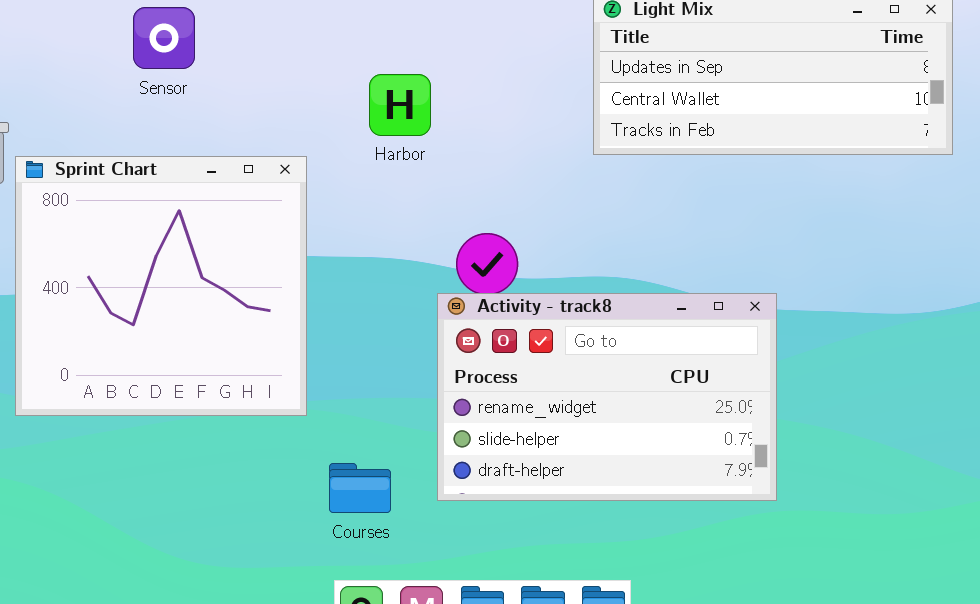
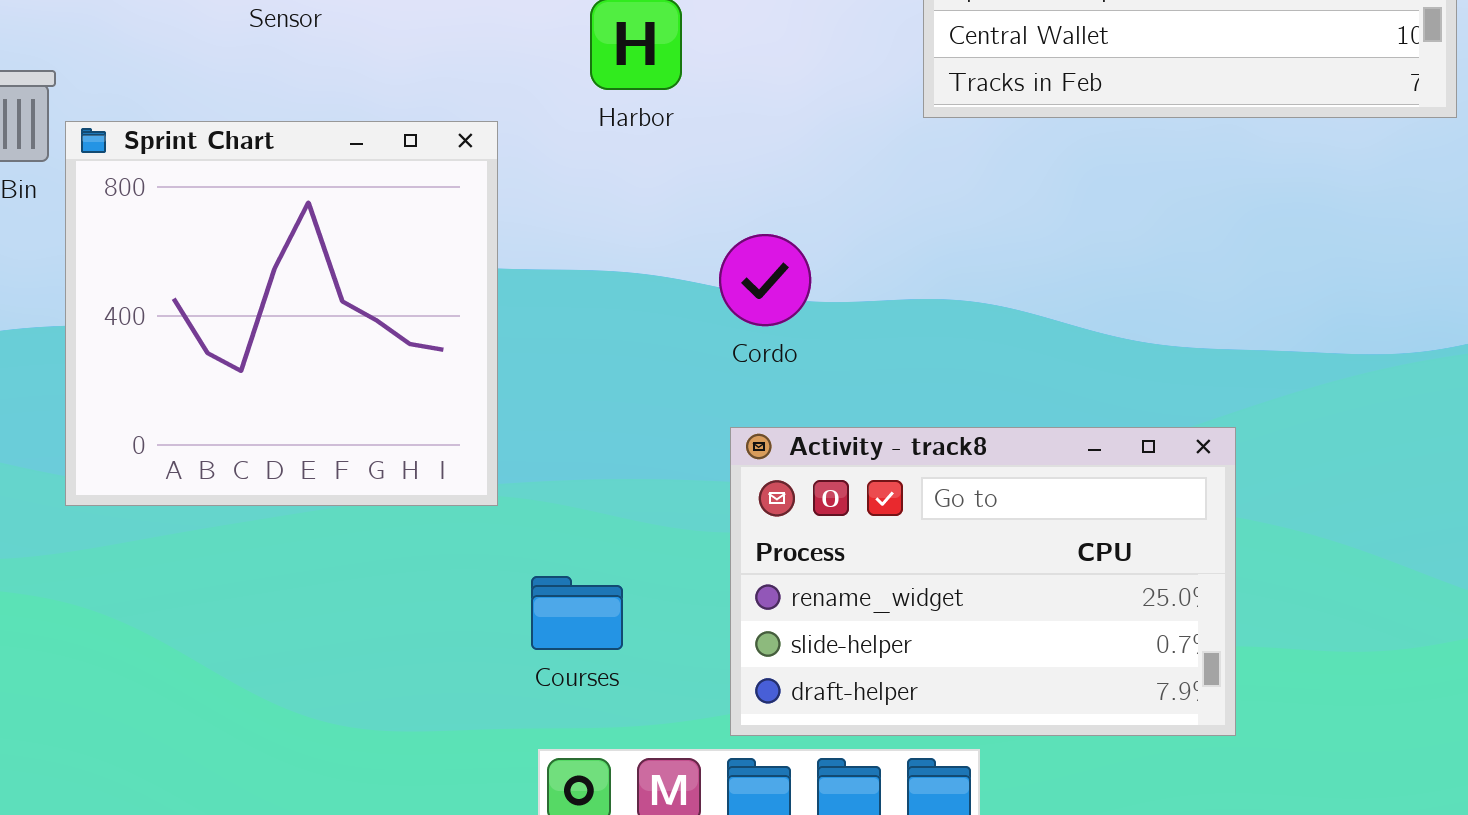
Activity - track8: [437,293,777,501] -> [730,427,1236,736], moved

